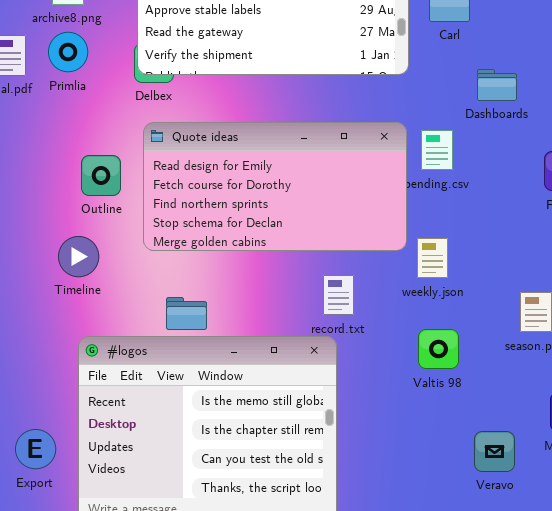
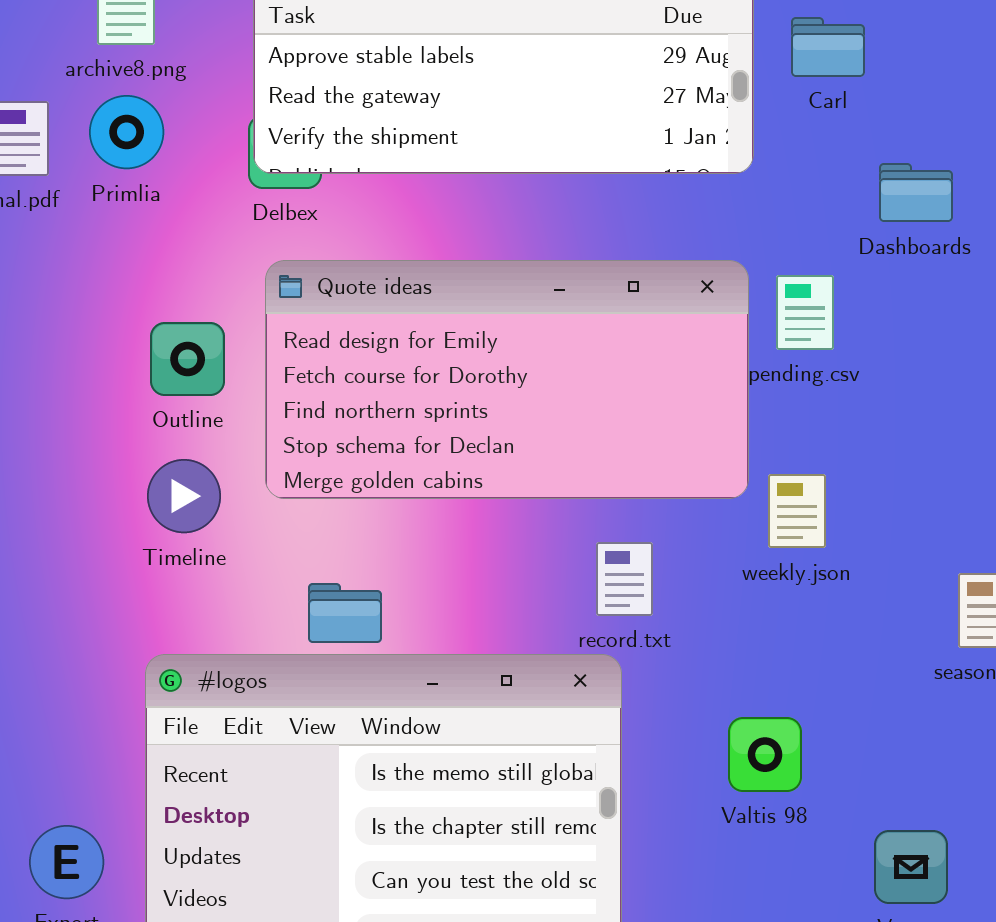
Timeline: [58,236,99,277] -> [147,459,221,533], moved
Valtis 98: [418,329,459,369] -> [728,717,802,792], moved

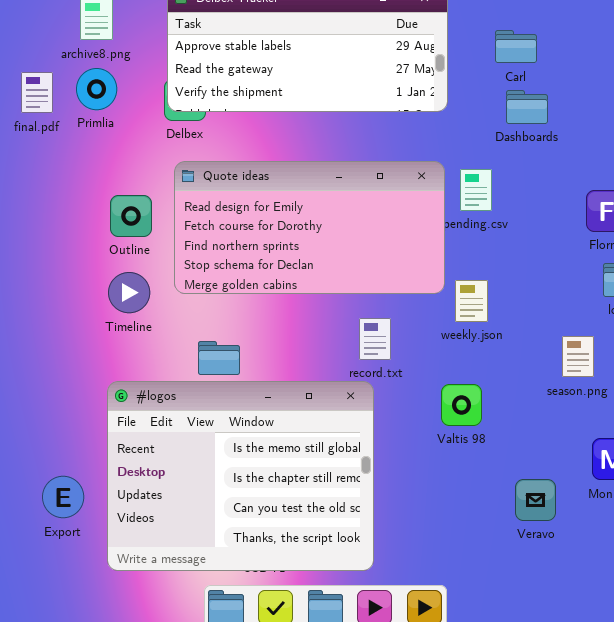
Carl: [791,17,865,77] -> [495,30,537,63], moved
Dashboards: [879,163,953,222] -> [506,90,548,124], moved
Valtis 98: [728,717,802,792] -> [441,384,482,426], moved

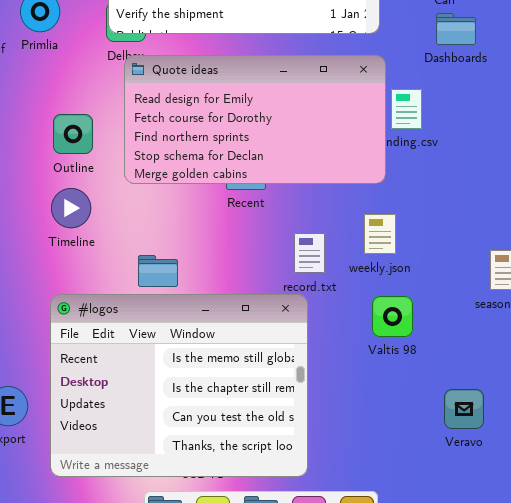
Quote ideas: [174,161,445,294] -> [124,55,386,184], moved
weekly.json: [455,280,488,322] -> [364,214,396,254], moved

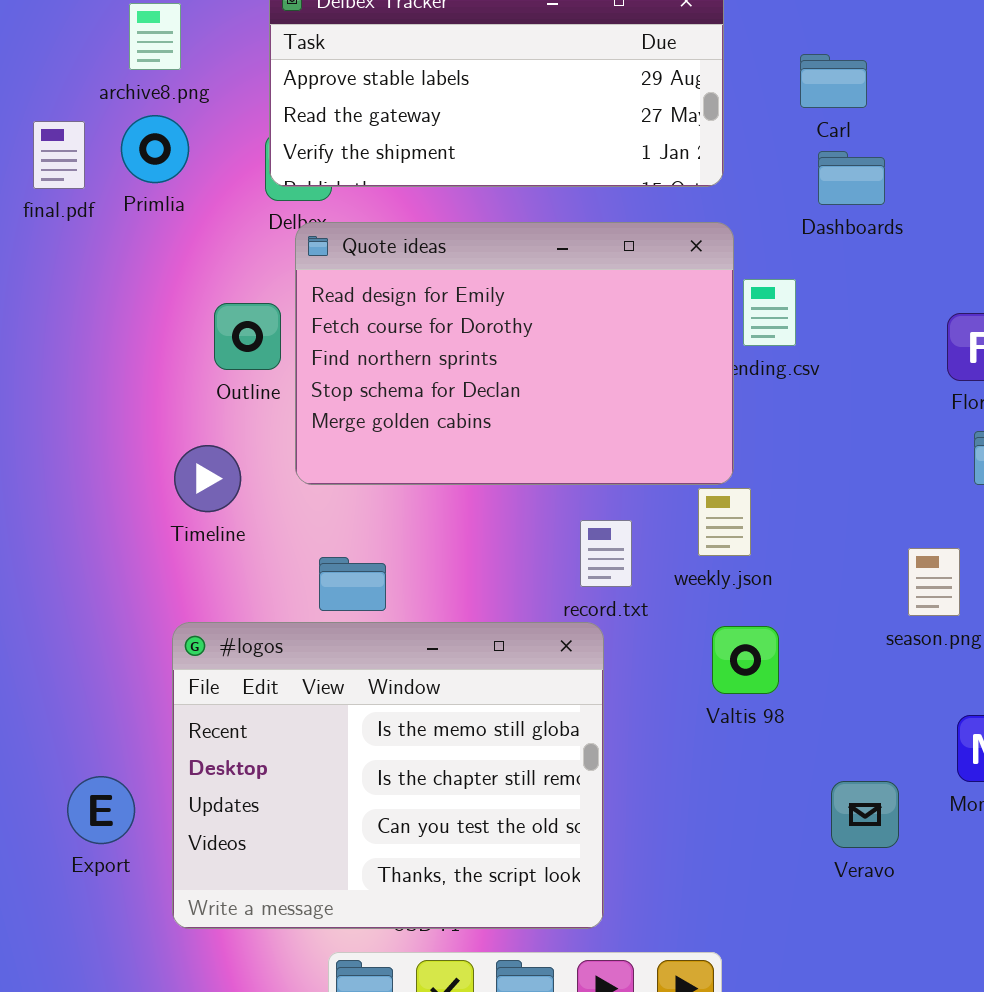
Quote ideas: [124,55,386,184] -> [295,222,734,485], resized
Outline: [53,114,93,154] -> [214,303,281,370], moved

